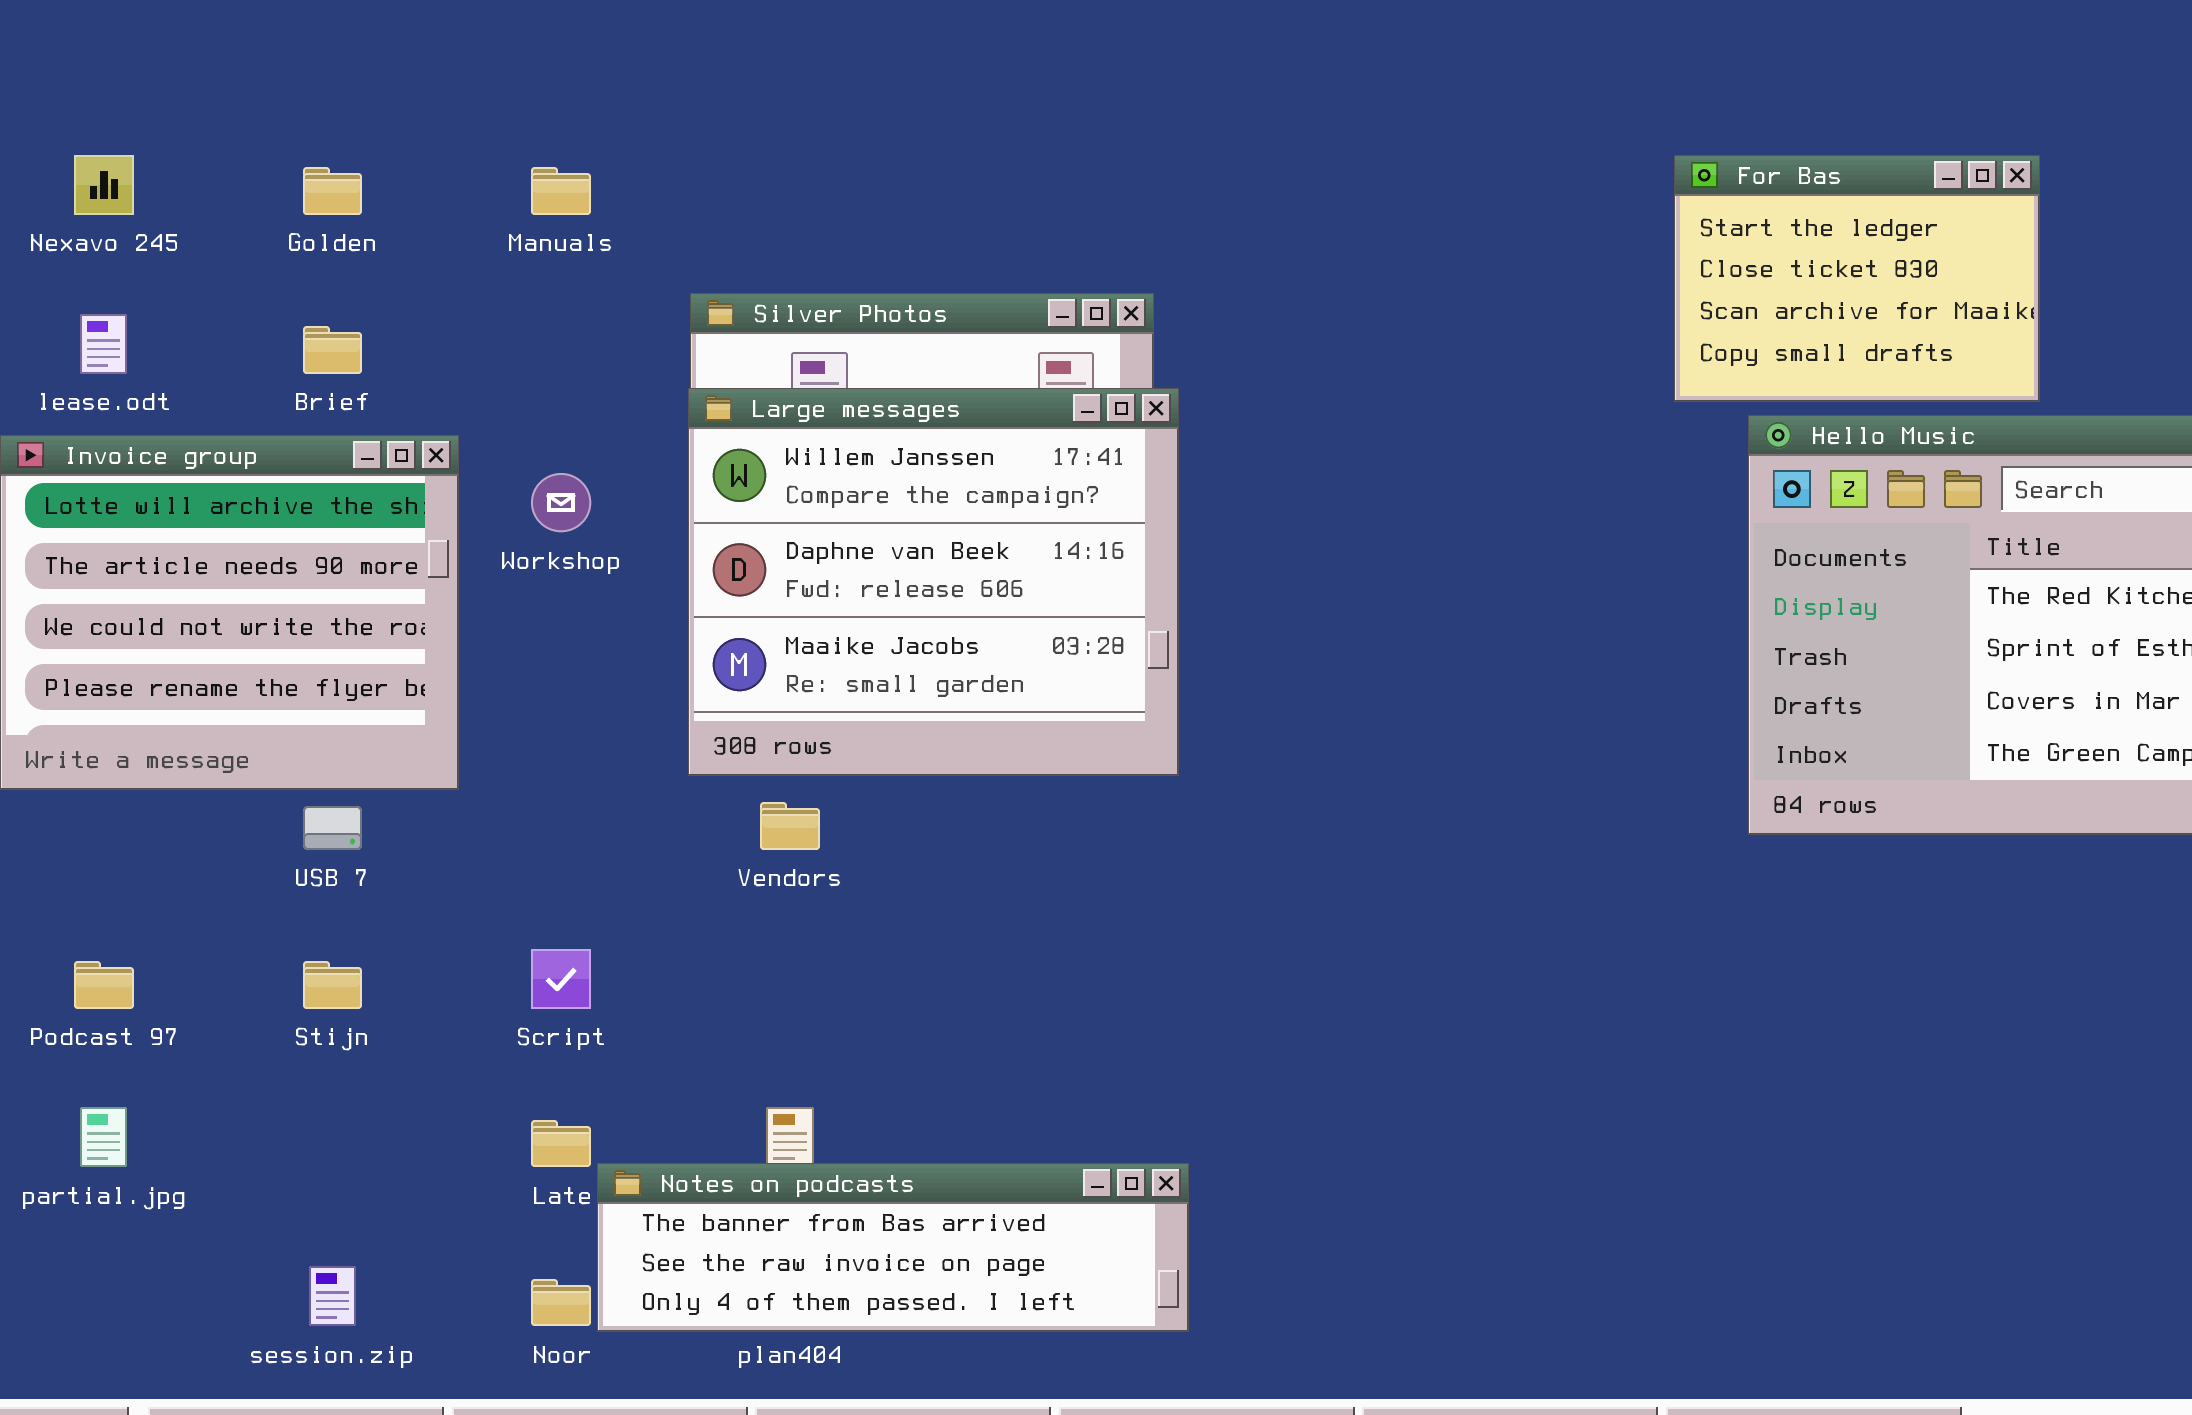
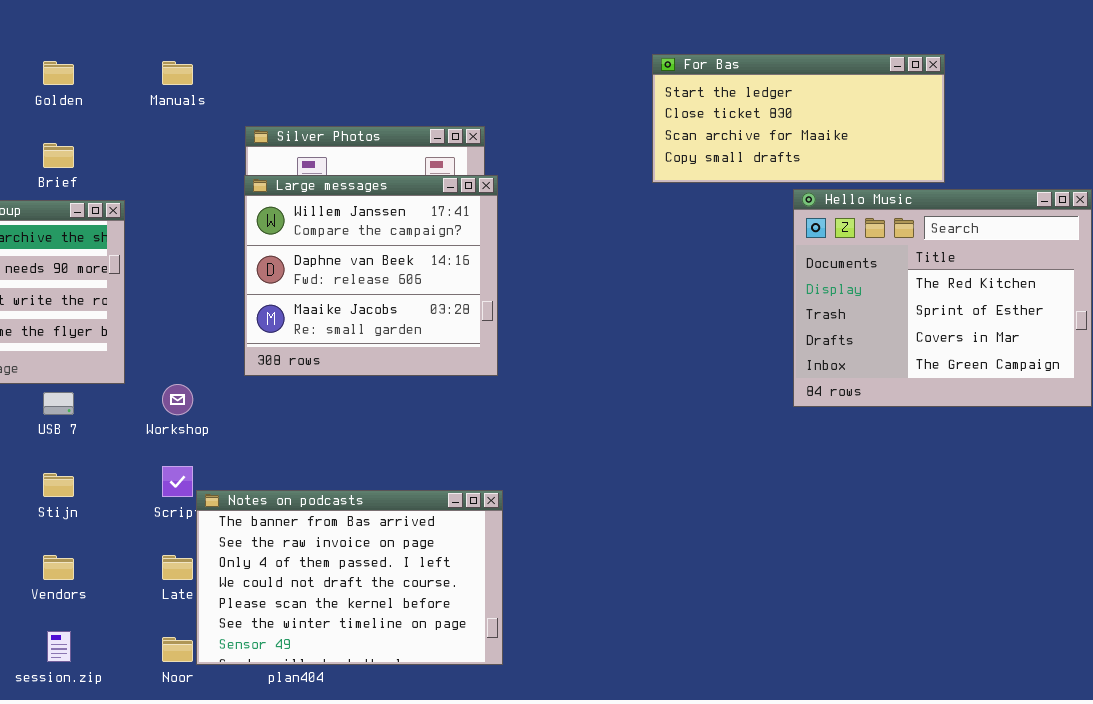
For Bas: [1674,155,2040,402] -> [652,54,945,183], resized
Workshop: [531,473,591,532] -> [162,384,193,415], moved
Vendors: [760,802,820,850] -> [43,555,74,580], moved
Notes on podcasts: [597,1163,1189,1332] -> [196,490,503,665], resized

